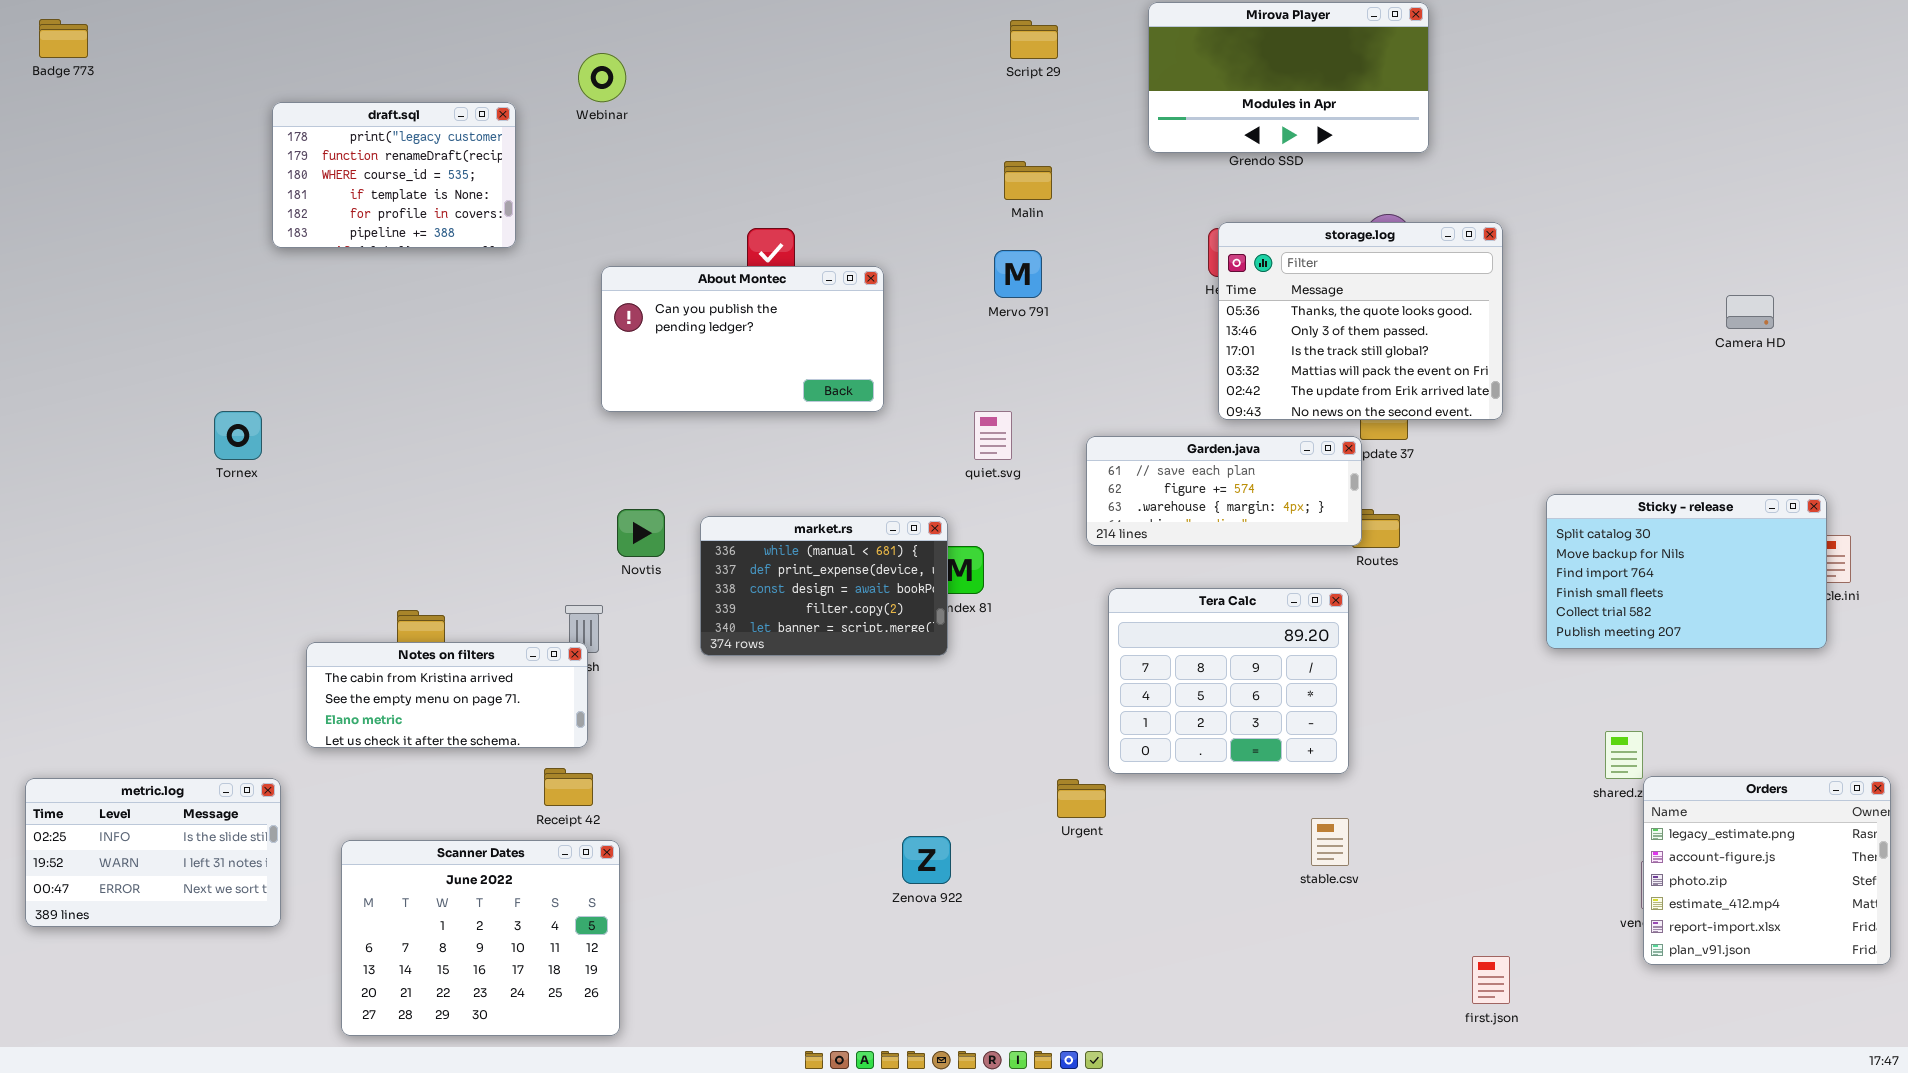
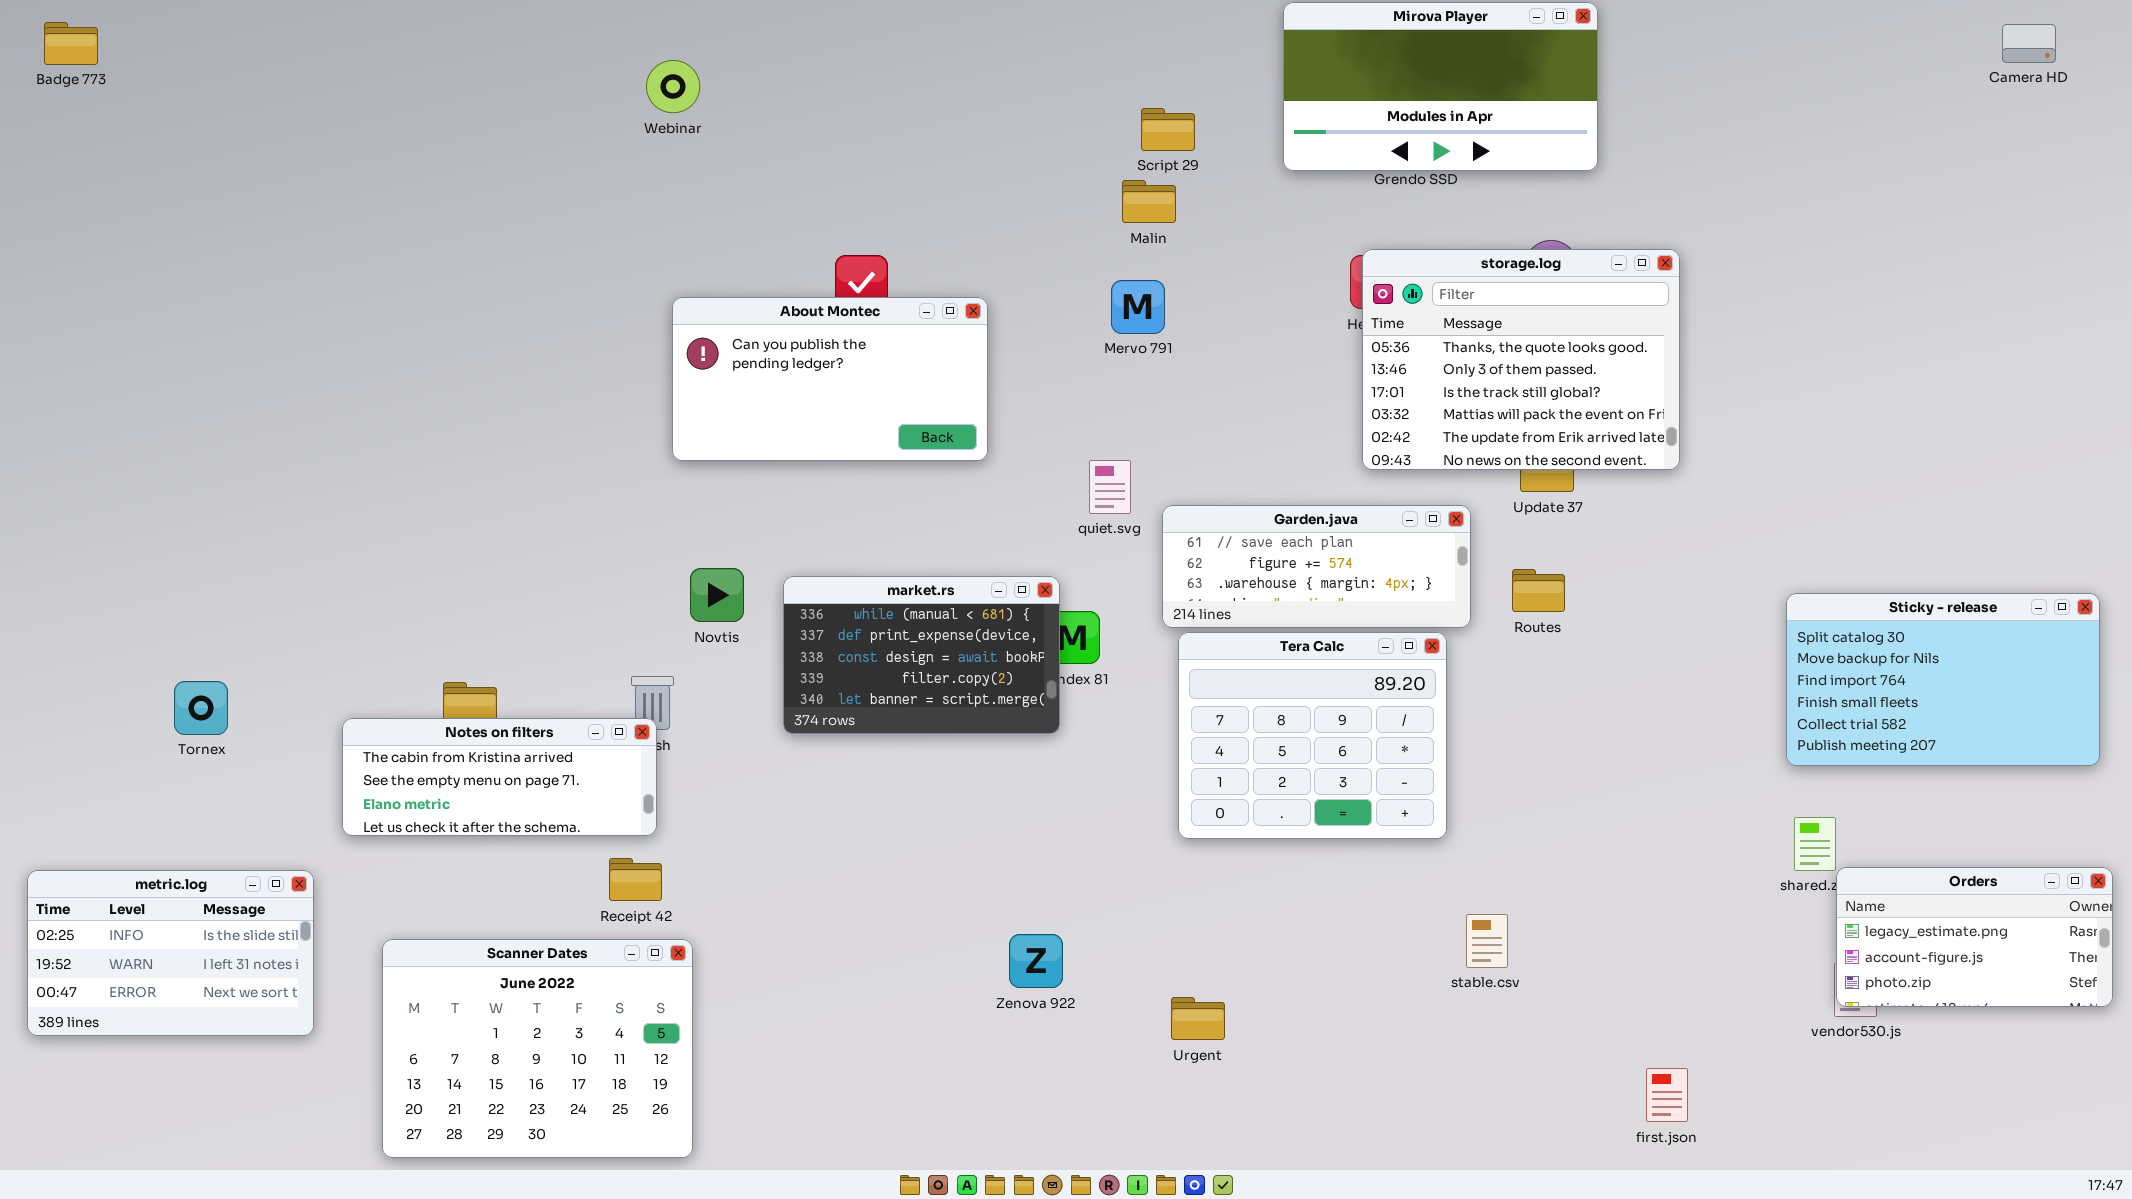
Script 29: [1010,20,1058,59] -> [1141,108,1195,151], moved
draft.sql: [272,102,516,248] -> none, closed
Camera HD: [1726,295,1774,329] -> [2002,24,2056,63], moved
Tornex: [214,411,262,460] -> [174,681,228,735], moved
Garden.java: [1086,436,1362,546] -> [1162,505,1471,628], moved
Sticky - release: [1546,494,1827,649] -> [1786,593,2100,766], moved
Tera Calc: [1108,588,1349,774] -> [1178,632,1447,839], moved
Orders: [1643,776,1891,965] -> [1836,867,2113,1007], resized
Urgent: [1057,779,1106,818] -> [1171,997,1225,1040], moved

